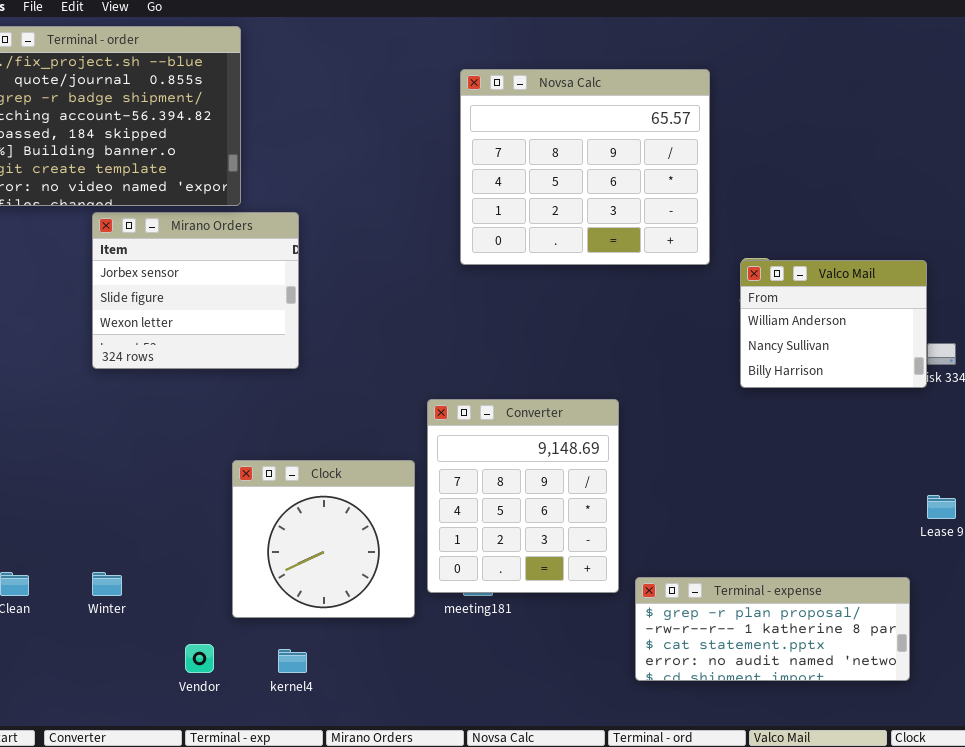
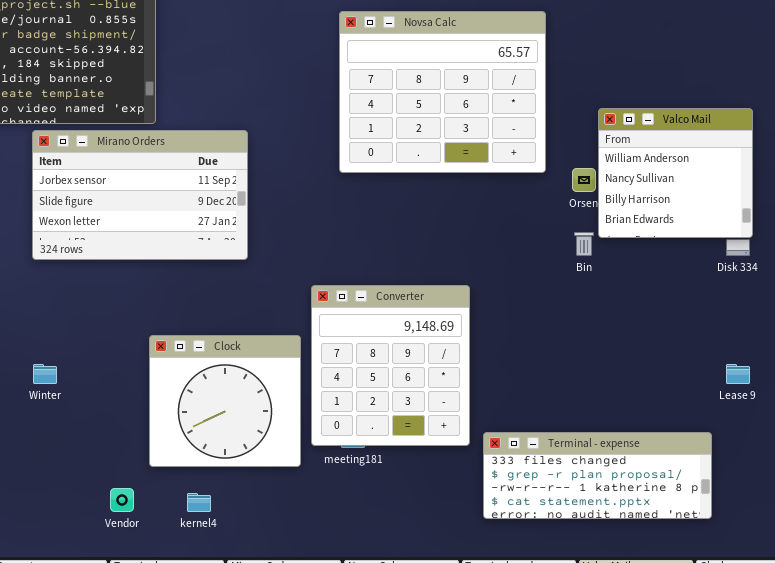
Mirano Orders: [92,212,299,369] -> [32,130,248,260], resized
Valco Mail: [740,260,927,388] -> [598,108,753,238], moved, resized
Winter: [92,572,122,596] -> [33,364,57,384], moved
Terminal - expense: [635,577,910,681] -> [483,432,712,519], scrolled up 1 row

